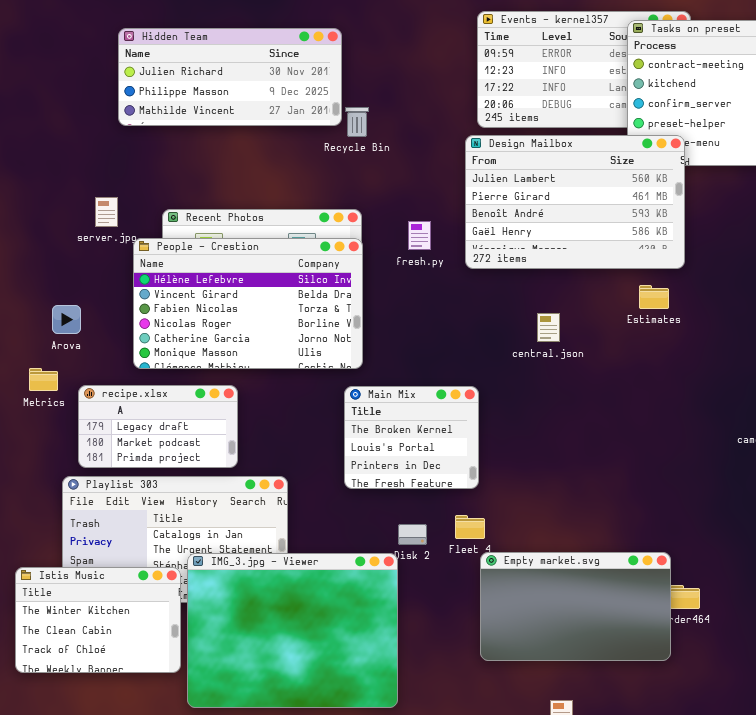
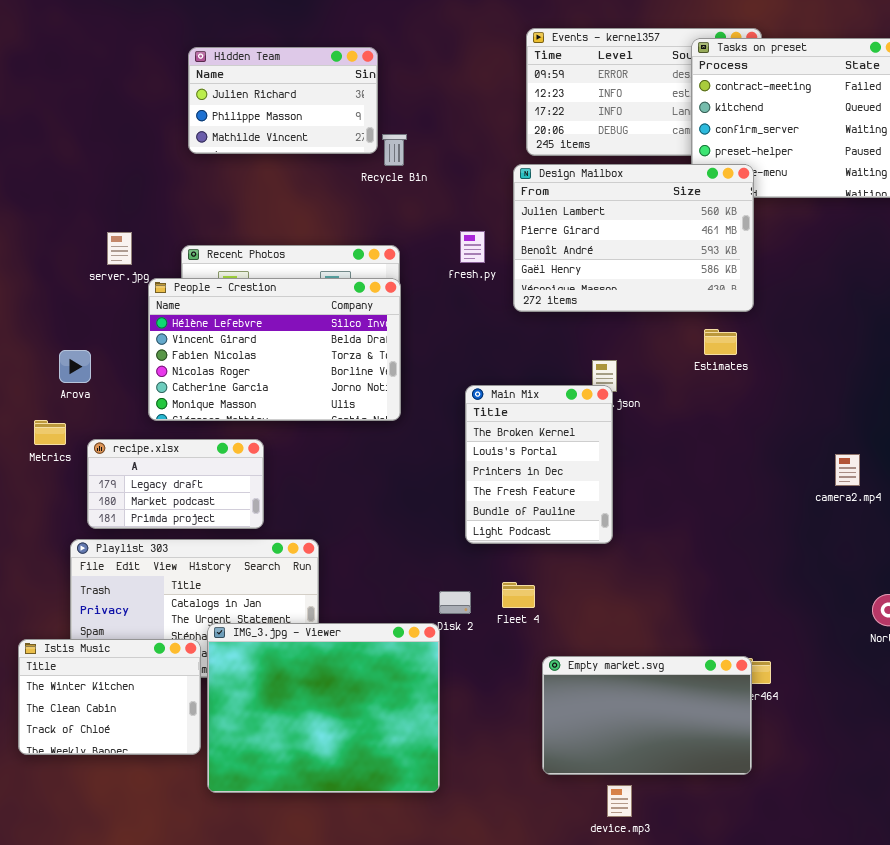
Hidden Team: [118,28,342,126] -> [188,47,378,154], resized
fresh.py: [408,221,431,250] -> [460,231,485,263], moved
Main Mix: [344,386,479,489] -> [465,385,613,544], moved, resized
Empty market.svg: [480,552,671,661] -> [542,656,752,775], moved

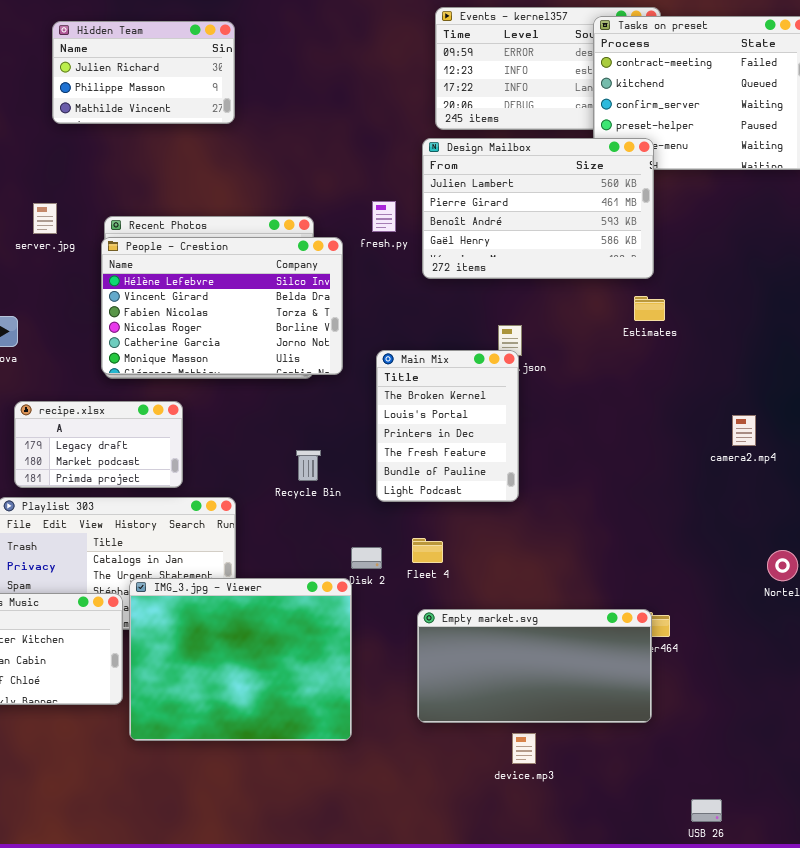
Hidden Team: [188,47,378,154] -> [52,21,235,124], moved
Recycle Bin: [382,134,407,166] -> [296,450,321,481], moved
People - Crestion: [148,278,401,421] -> [101,237,343,375], moved
Estimates: [704,329,737,355] -> [634,296,665,321], moved
Empty market.svg: [542,656,752,775] -> [417,609,652,723], resized

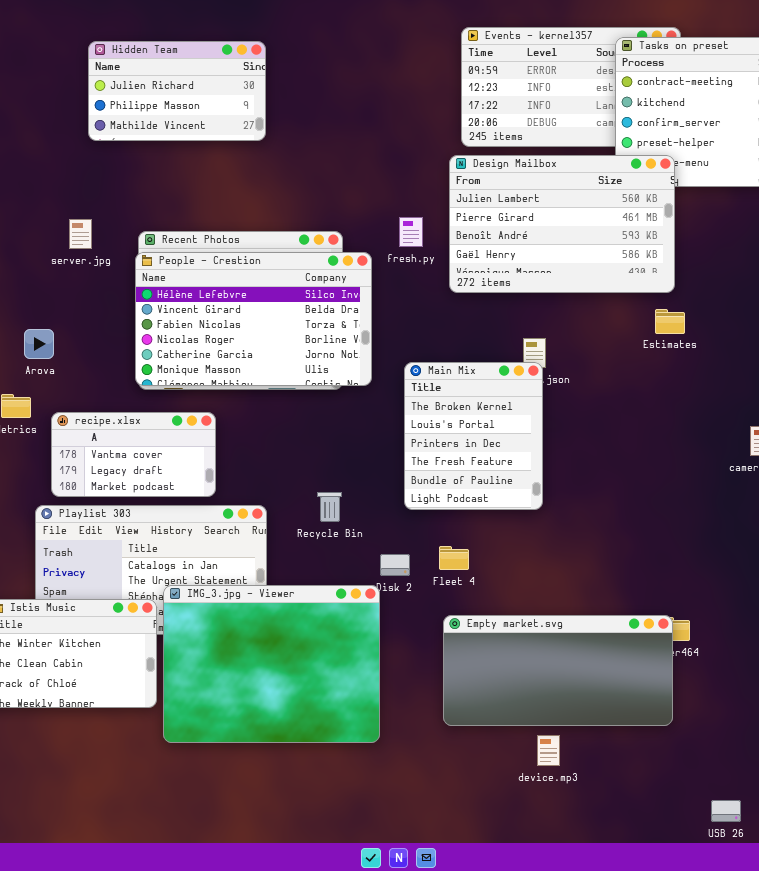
recipe.xlsx: [14,401,183,488] -> [51,412,216,497], scrolled up 1 row
Recycle Bin: [296,450,321,481] -> [317,492,342,522], moved

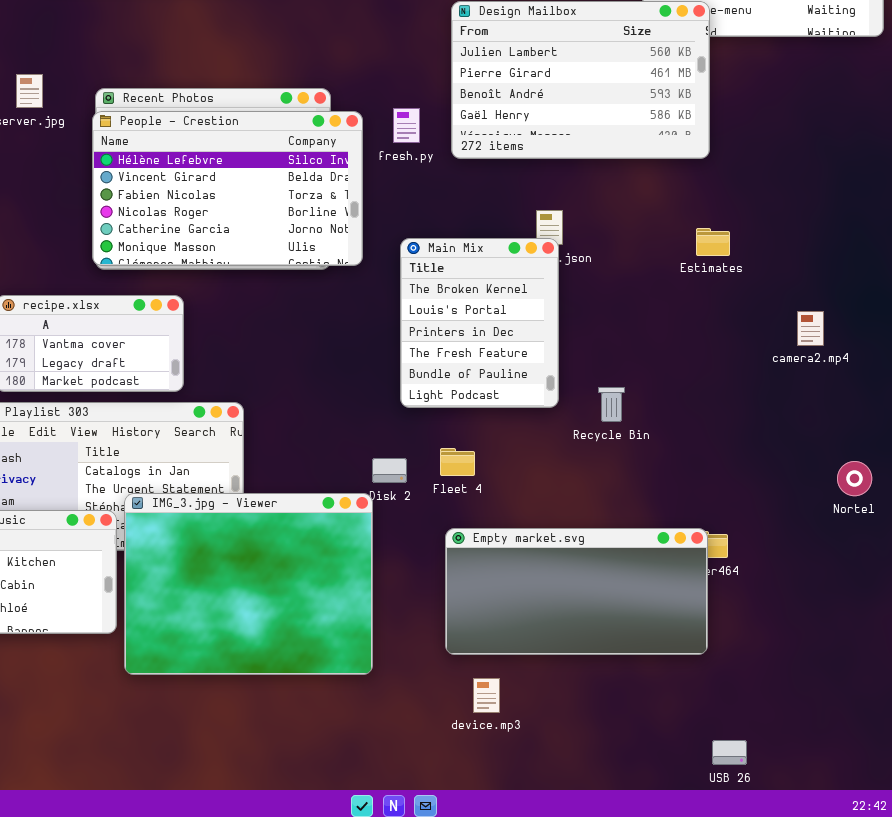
fresh.py: [399,217,423,247] -> [393,108,420,143], moved
Estimates: [655,309,685,334] -> [696,228,730,256], moved
Recycle Bin: [317,492,342,522] -> [598,387,625,422], moved
device.mp3: [537,735,560,766] -> [473,678,500,713], moved
USB 26: [711,800,741,822] -> [712,740,747,765], moved

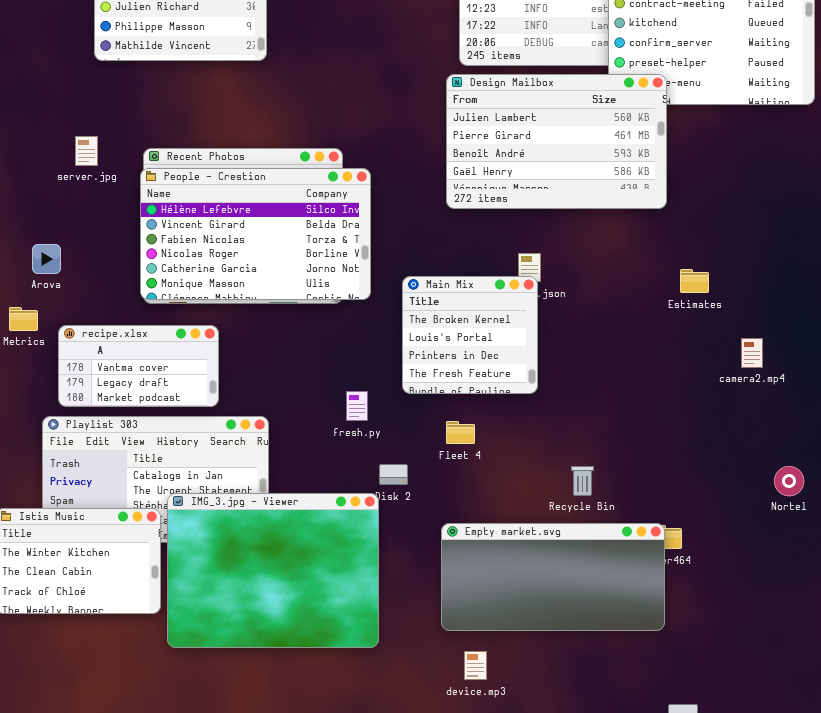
fresh.py: [393,108,420,143] -> [346,391,368,421], moved
Estimates: [696,228,730,256] -> [680,269,709,293], moved
Main Mix: [400,238,559,408] -> [402,276,538,394], resized
Recycle Bin: [598,387,625,422] -> [571,466,594,496], moved
Fleet 4: [440,448,475,476] -> [446,421,475,444], moved

